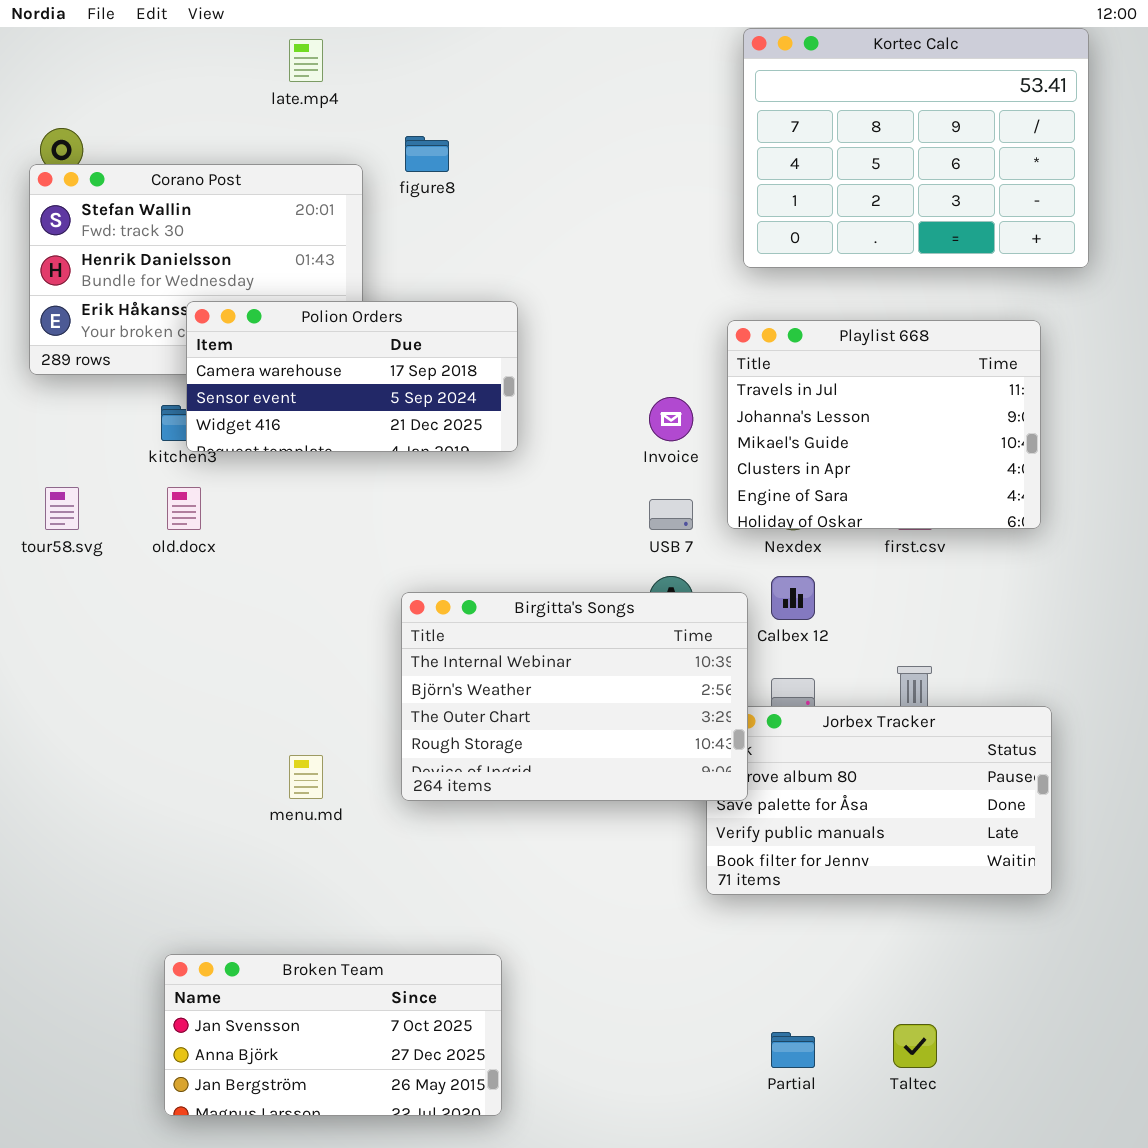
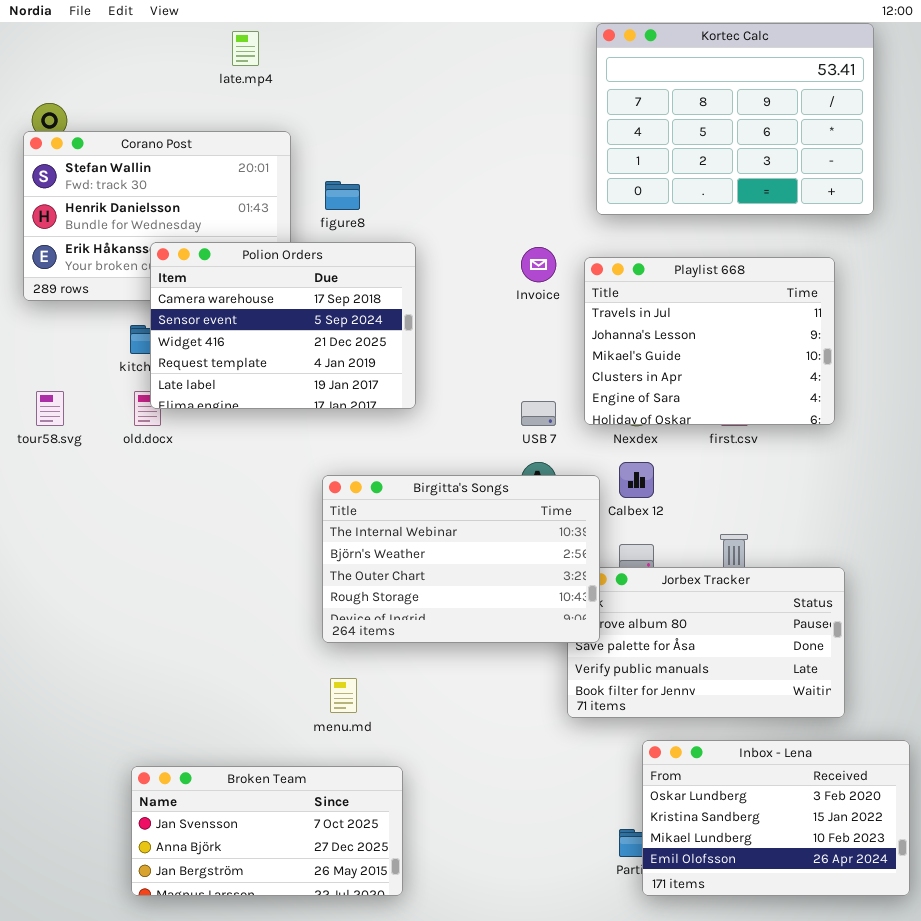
figure8: [405,136,449,172] -> [325,181,360,210], moved
Polion Orders: [186,301,518,452] -> [150,242,416,409], resized
Invoice: [649,397,693,441] -> [521,247,556,282], moved
menu.md: [289,755,323,799] -> [330,678,357,713], moved
Inbox - Lena: none -> [642,740,910,896], opened

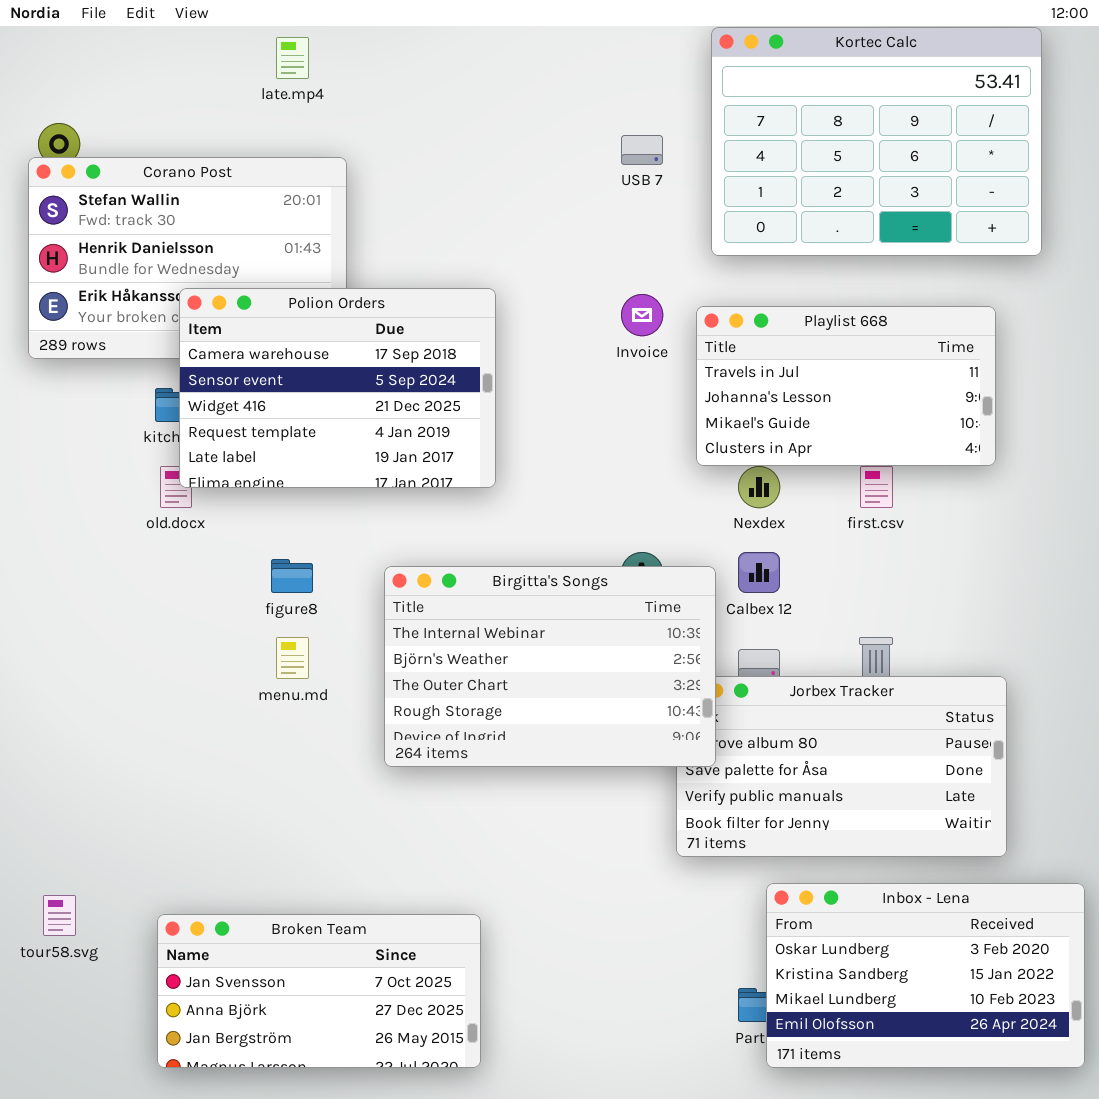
figure8: [325,181,360,210] -> [271,559,313,593], moved
Playlist 668: [584,257,835,425] -> [696,306,996,466], resized
tour58.svg: [36,391,64,426] -> [43,895,76,936], moved
USB 7: [521,401,556,426] -> [621,135,663,165], moved
menu.md: [330,678,357,713] -> [276,637,309,679], moved

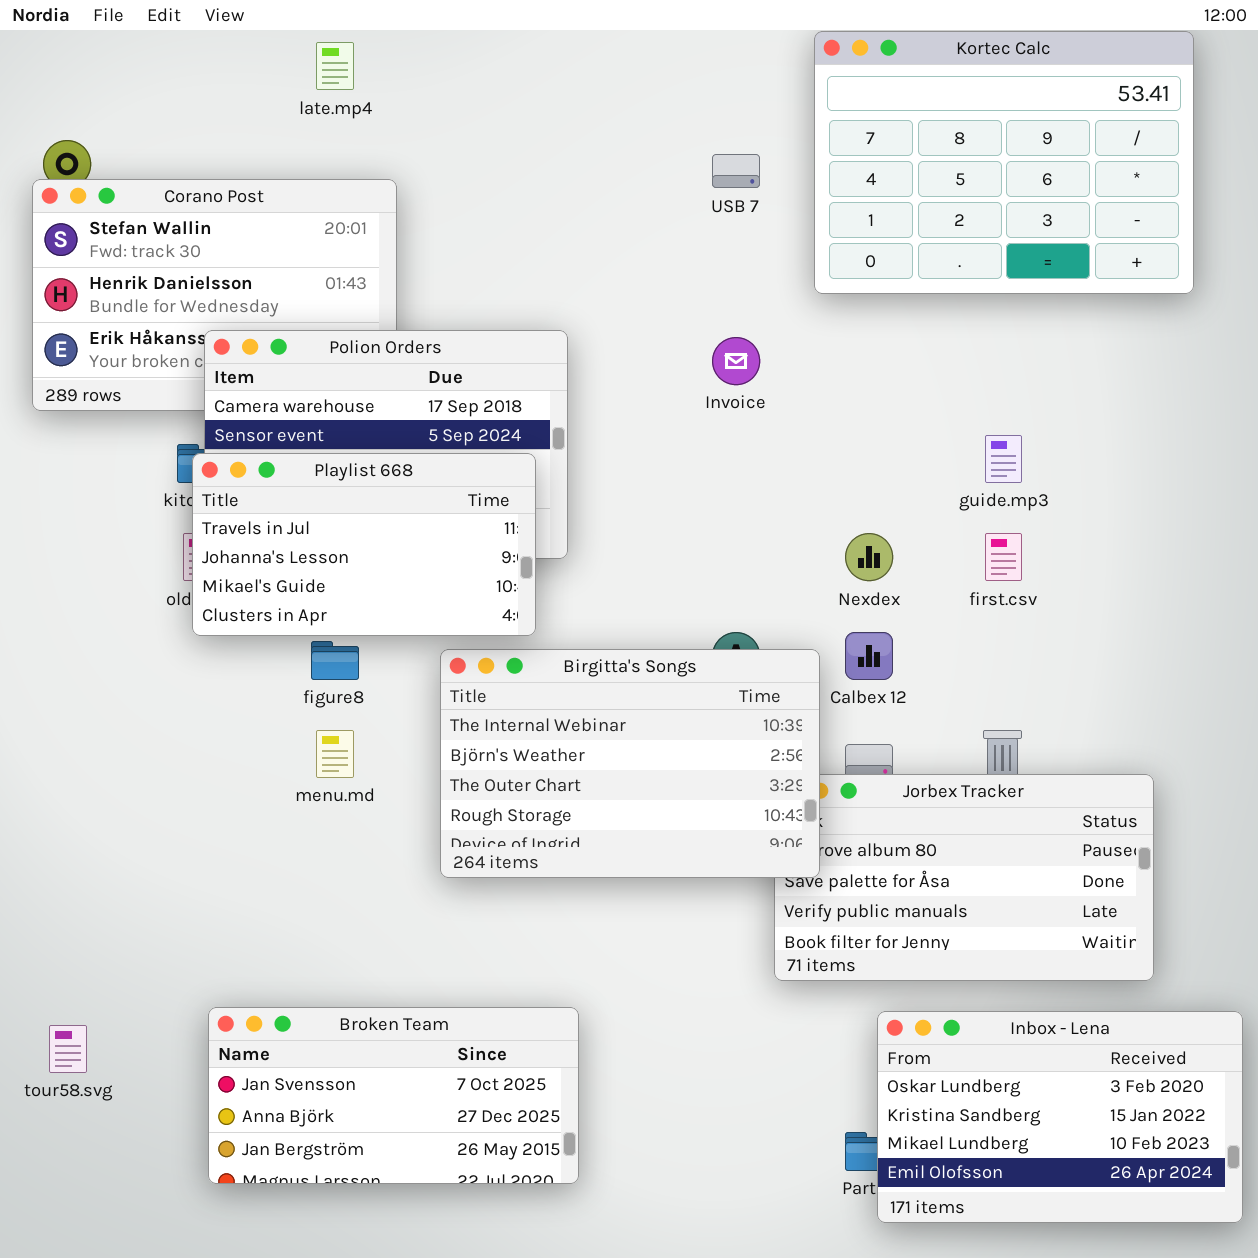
Playlist 668: [696,306,996,466] -> [192,453,536,636], moved
Broken Team: [157,914,481,1068] -> [208,1007,579,1184], moved

